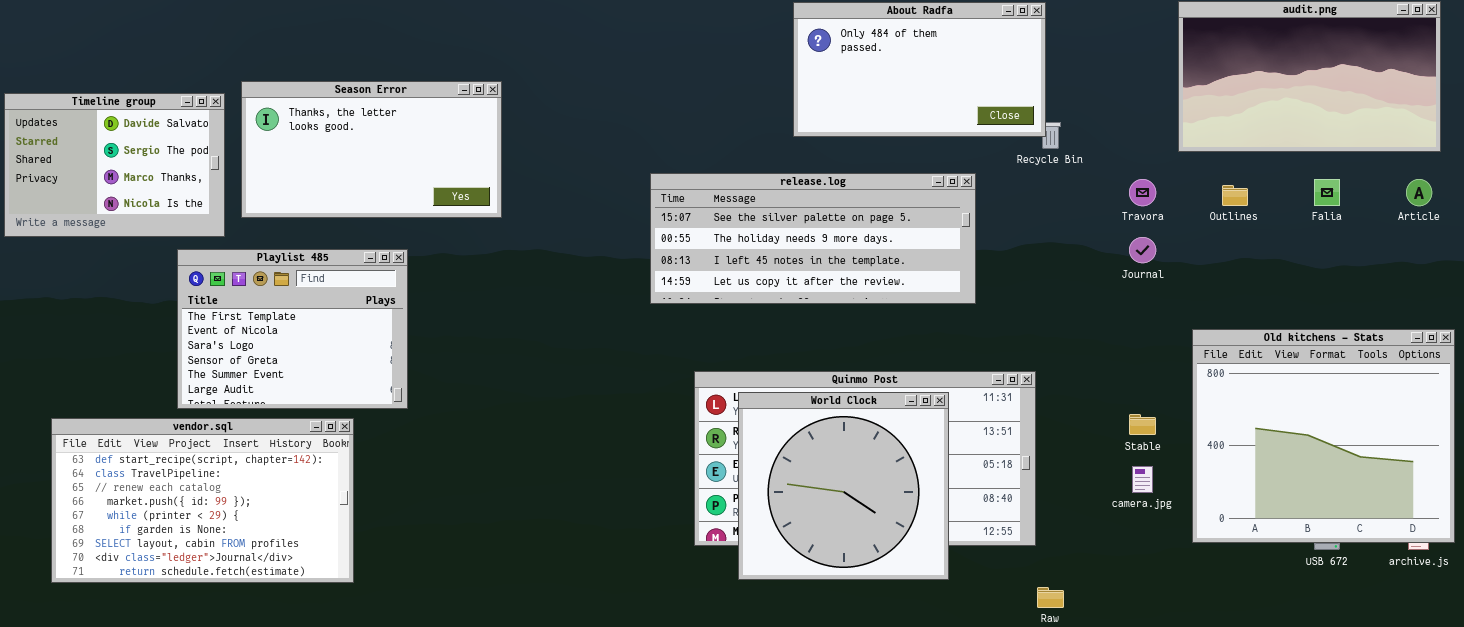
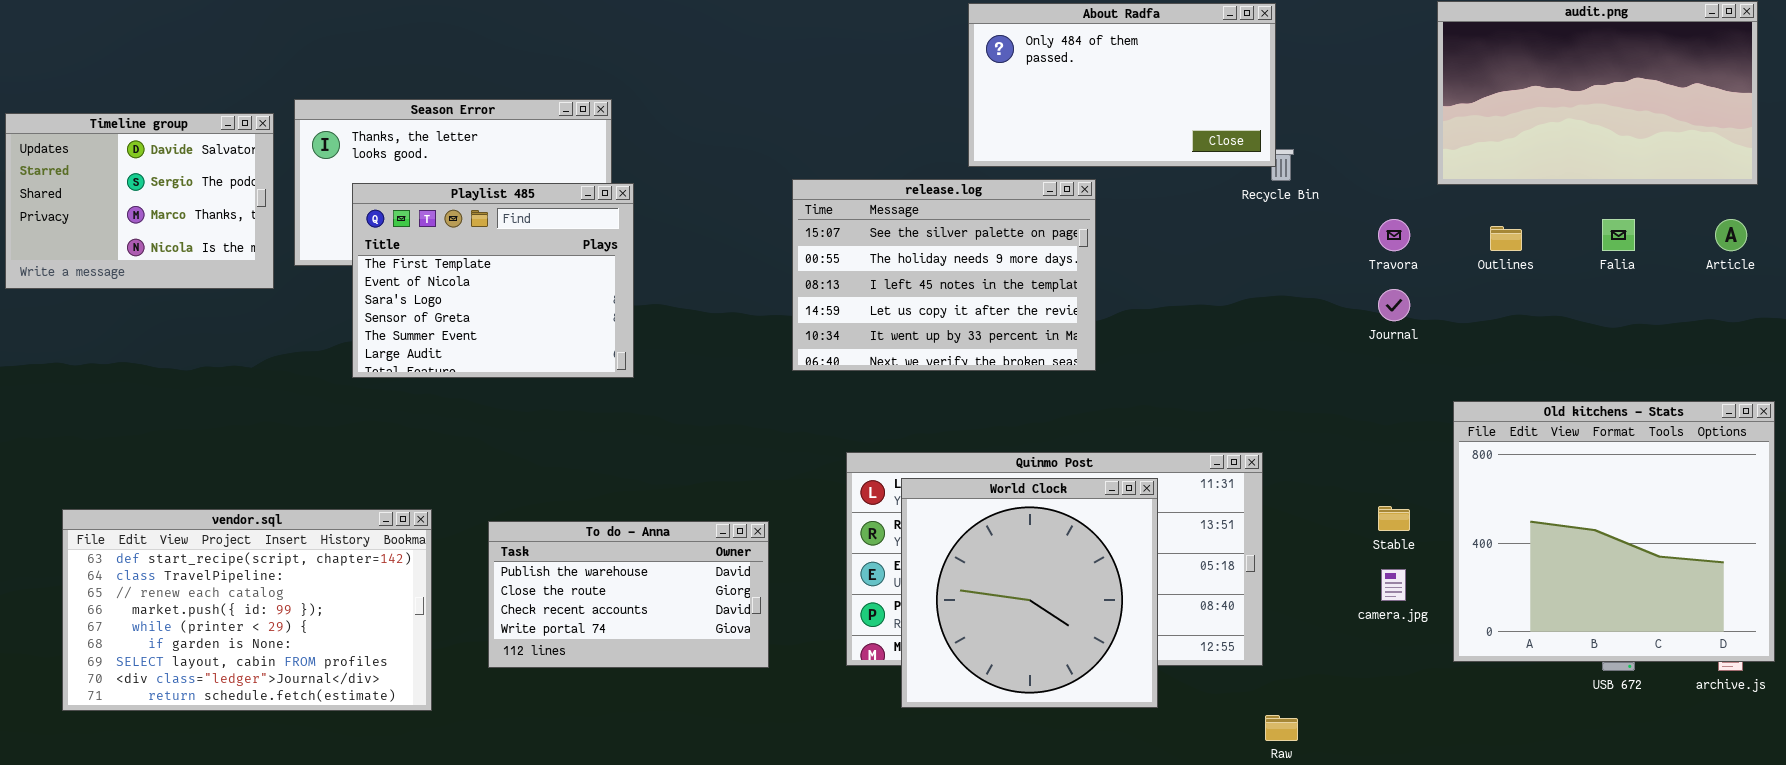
release.log: [650,173,976,304] -> [792,179,1096,371], resized
Playlist 485: [177,249,408,409] -> [352,183,634,378], moved
To do - Anna: none -> [488,521,769,668], opened

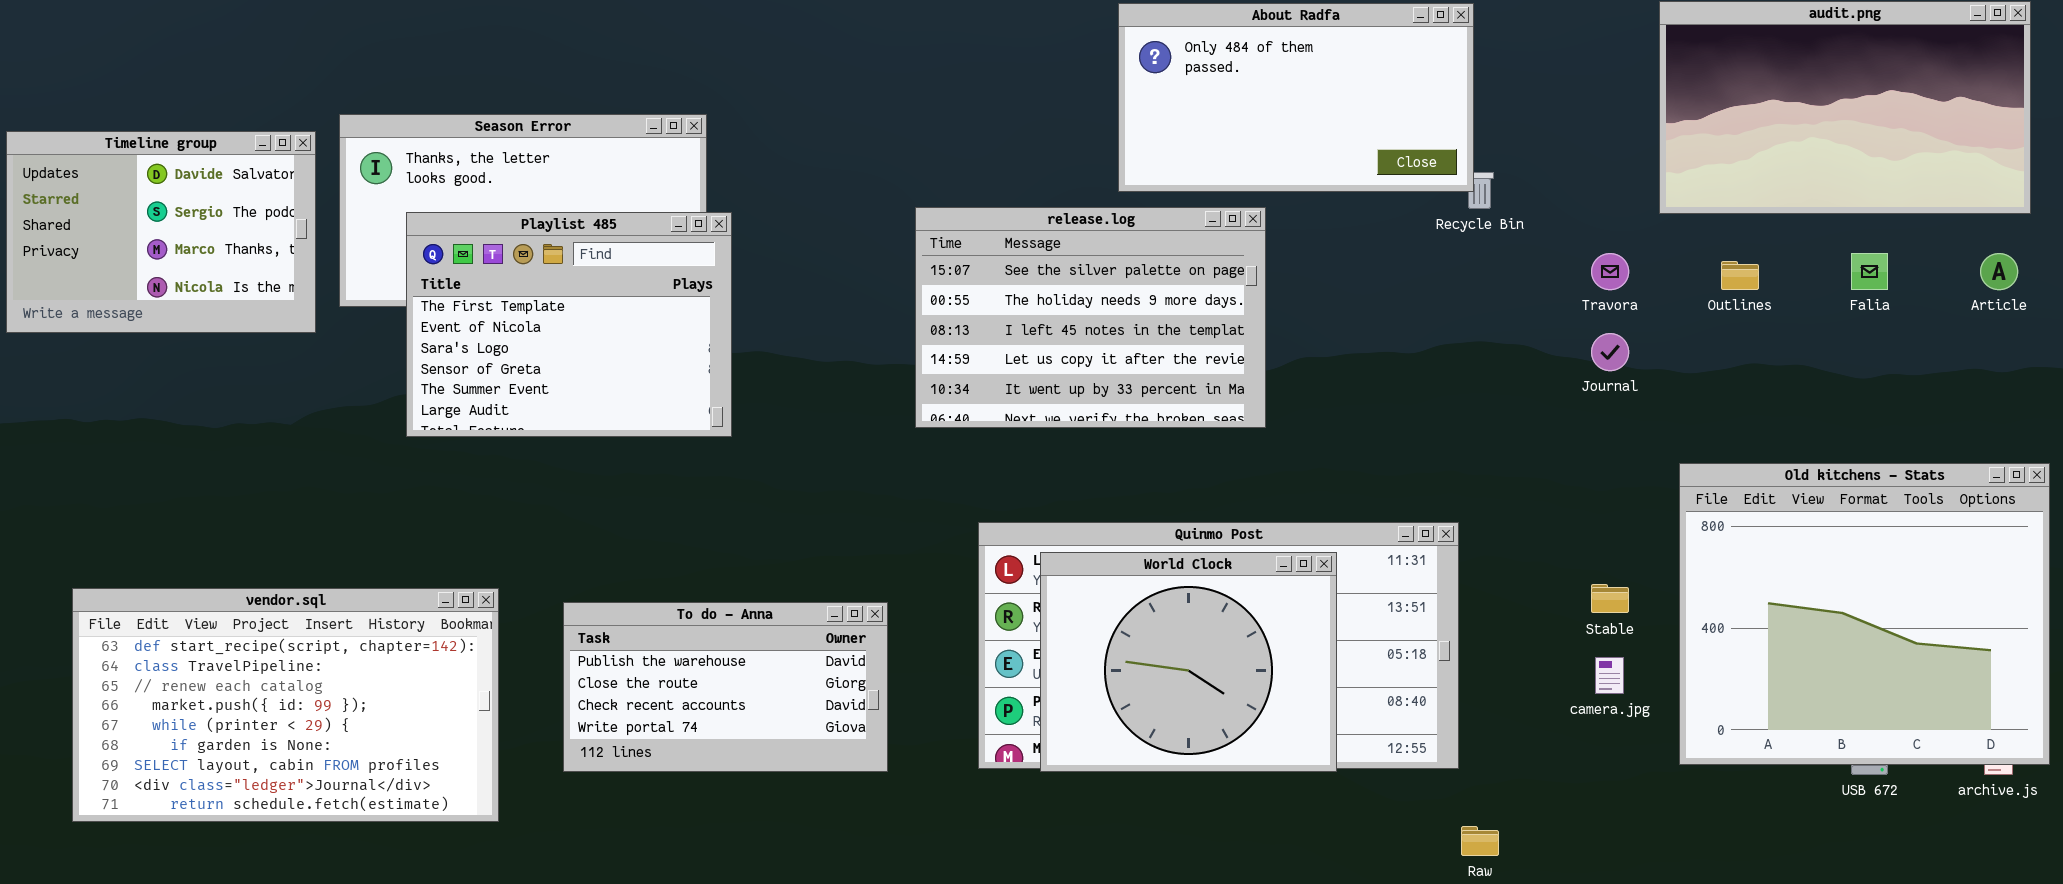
World Clock: [901,478,1158,708] -> [1040,552,1337,772], resized

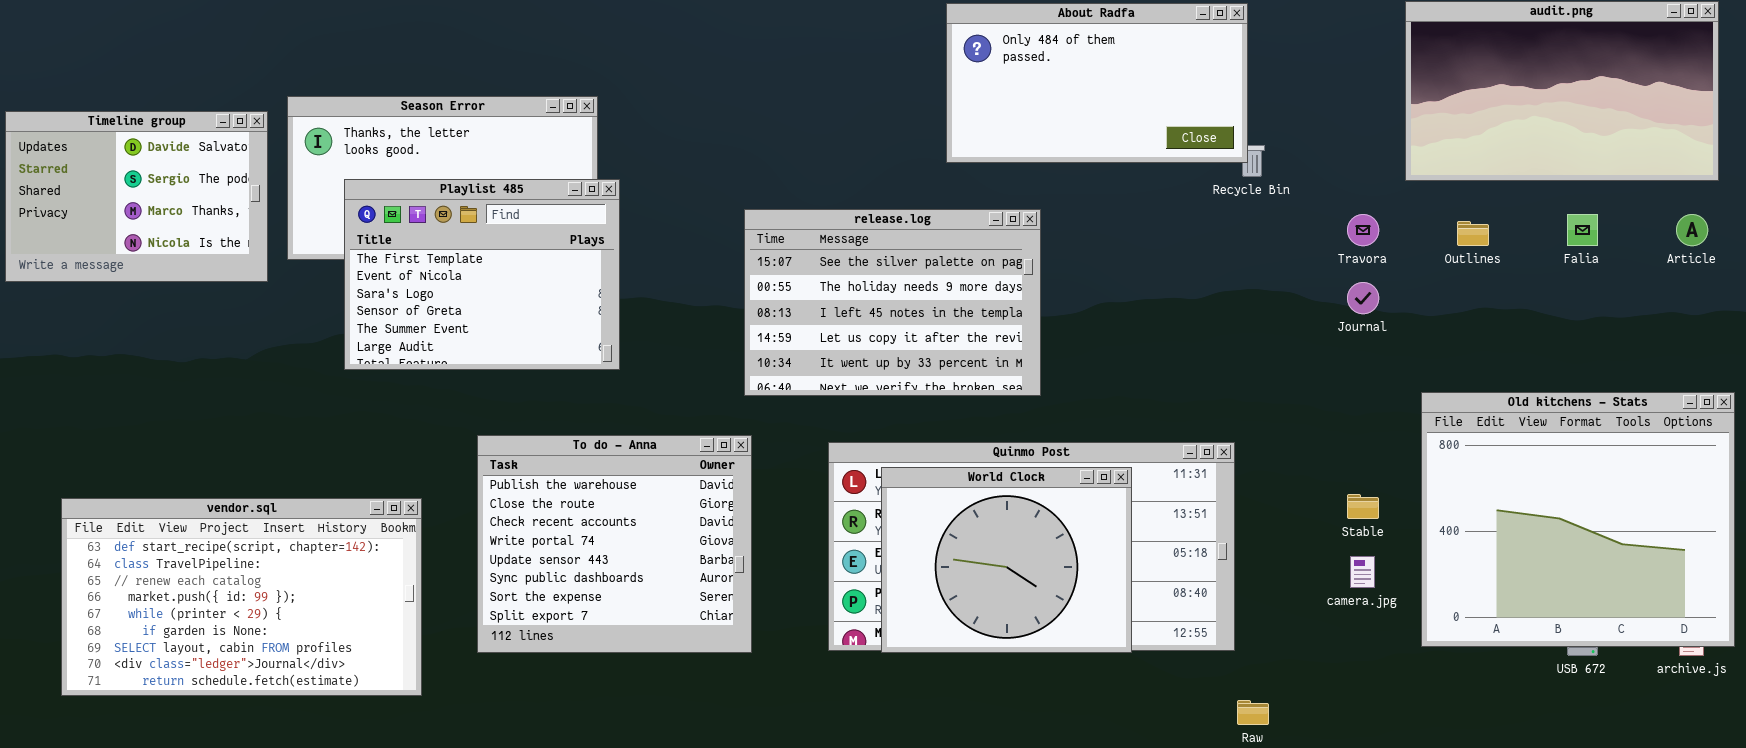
release.log: [915,207,1266,428] -> [744,209,1041,396], moved
To do - Anna: [563,602,888,772] -> [477,435,752,653], resized

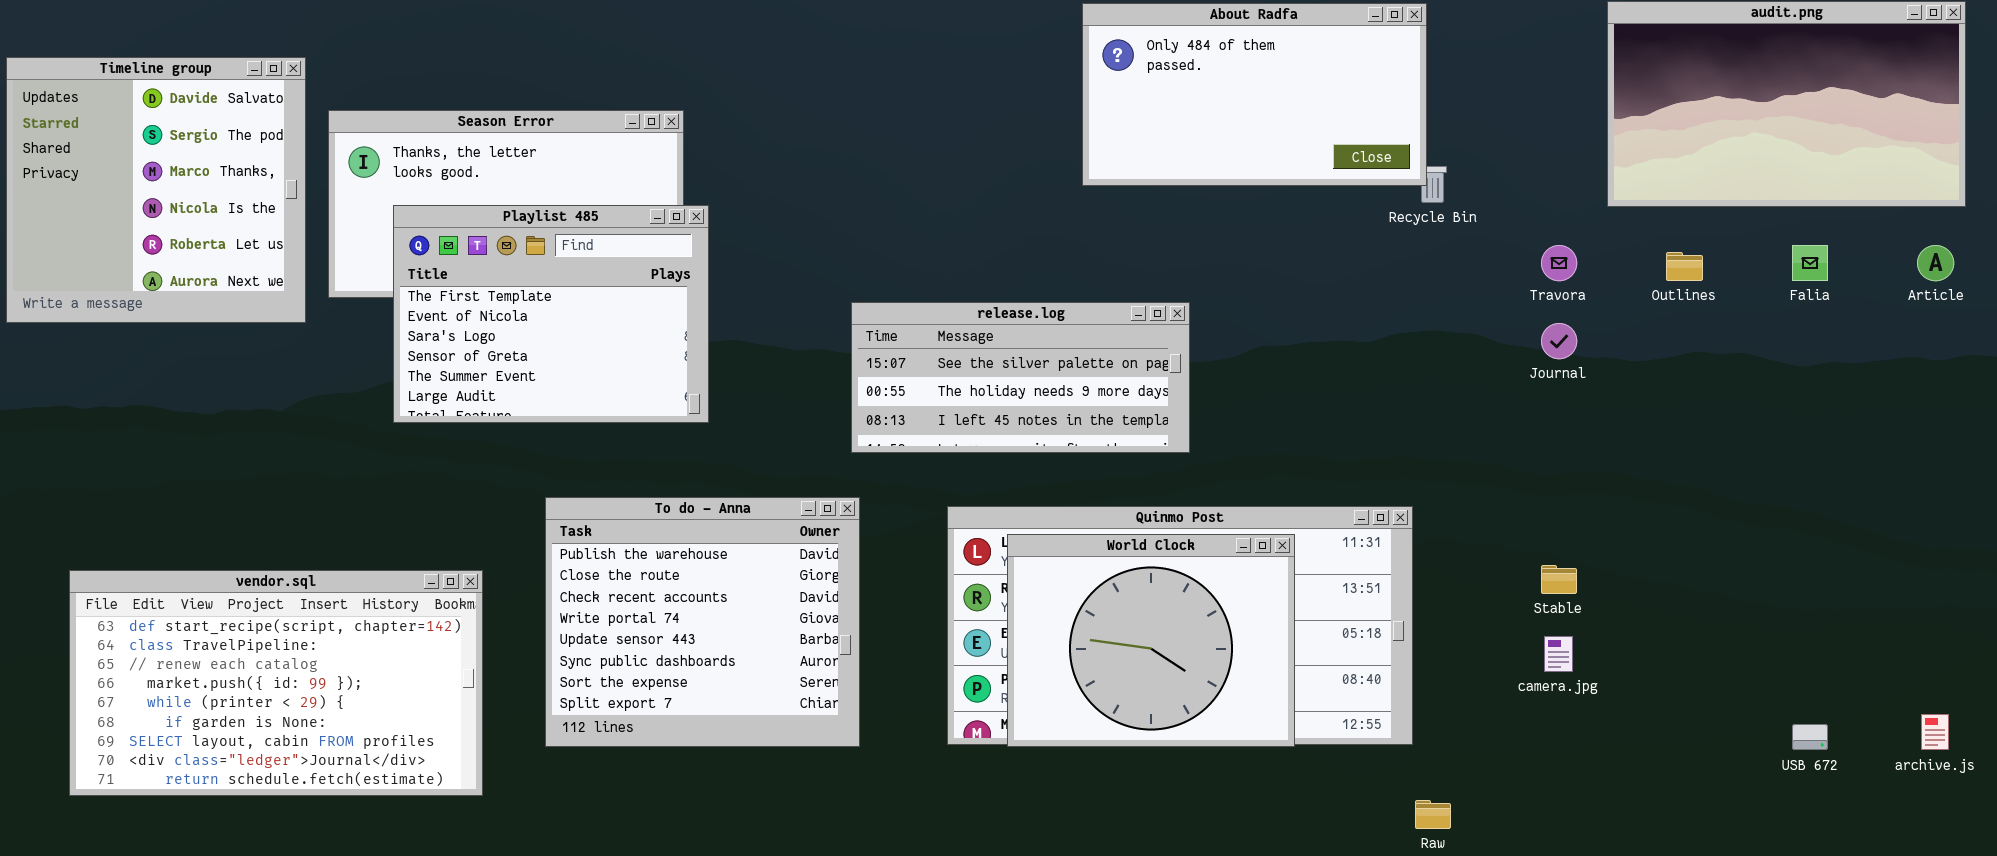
Timeline group: [5,111,268,282] -> [6,57,306,323], resized
release.log: [744,209,1041,396] -> [851,302,1190,453], resized
Old kitchens - Stats: [1421,392,1735,647] -> none, closed

